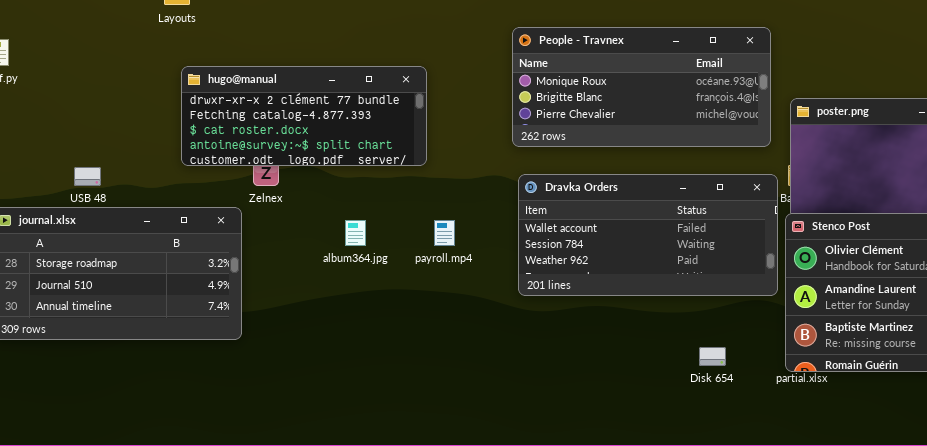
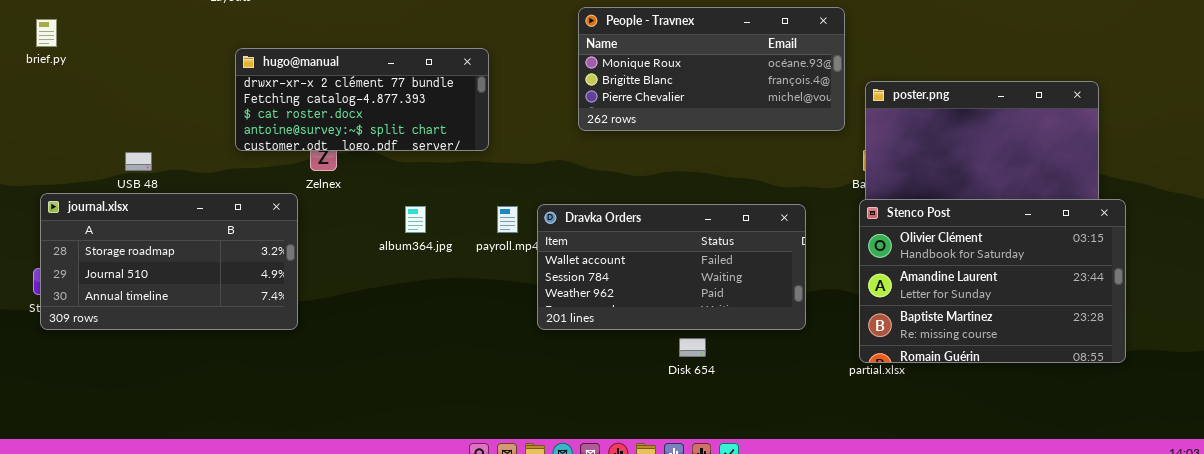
Dravka Orders: [518,174,778,296] -> [537,204,806,330], moved
Disk 654: [699,347,726,366] -> [679,338,706,357], moved

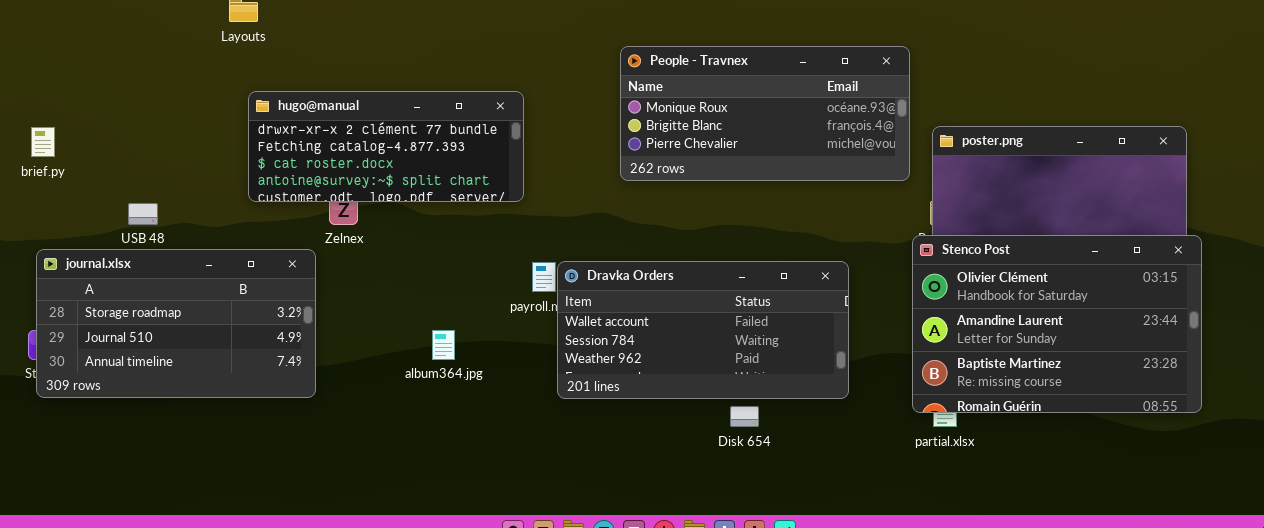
brief.py: [36,19,57,47] -> [31,127,55,157], moved
Stenco Post: [859,199,1126,363] -> [912,235,1202,413], moved
Dravka Orders: [537,204,806,330] -> [557,261,849,399], moved
album364.jpg: [405,206,426,233] -> [432,330,455,360], moved

